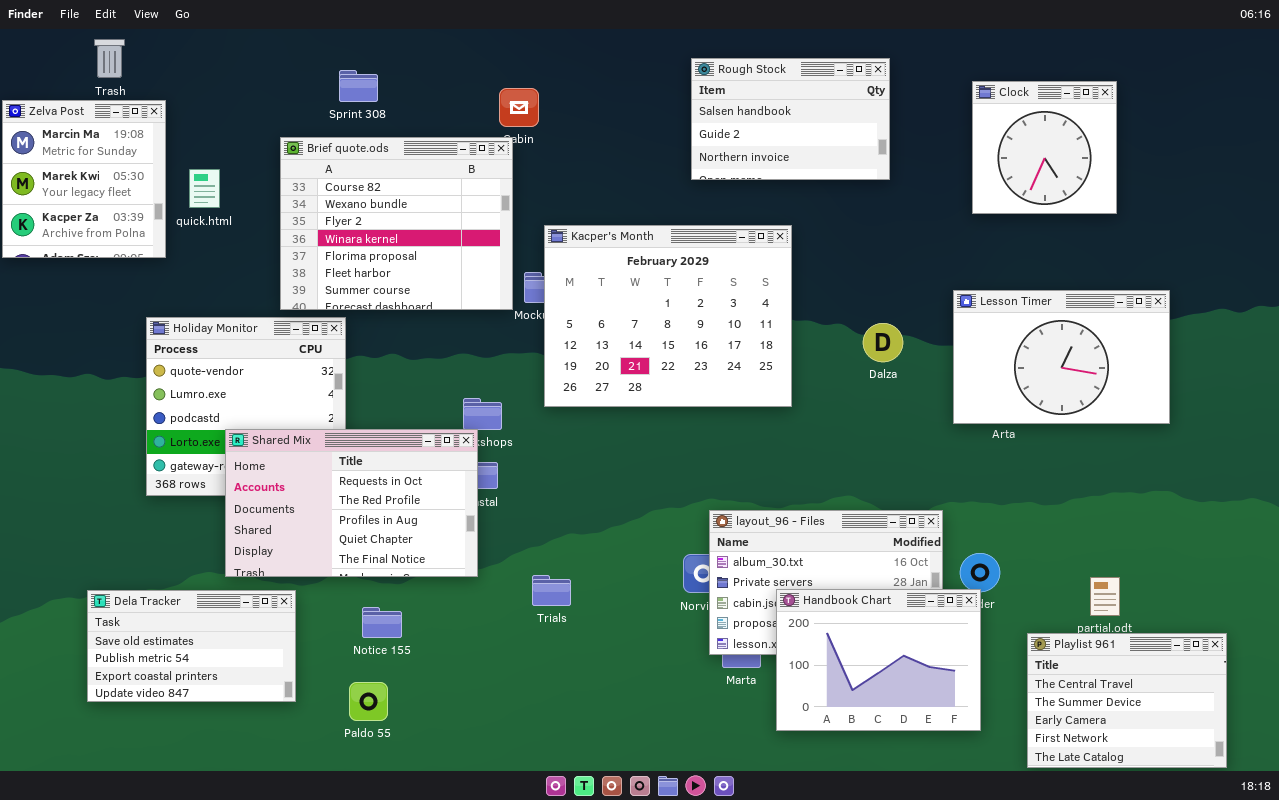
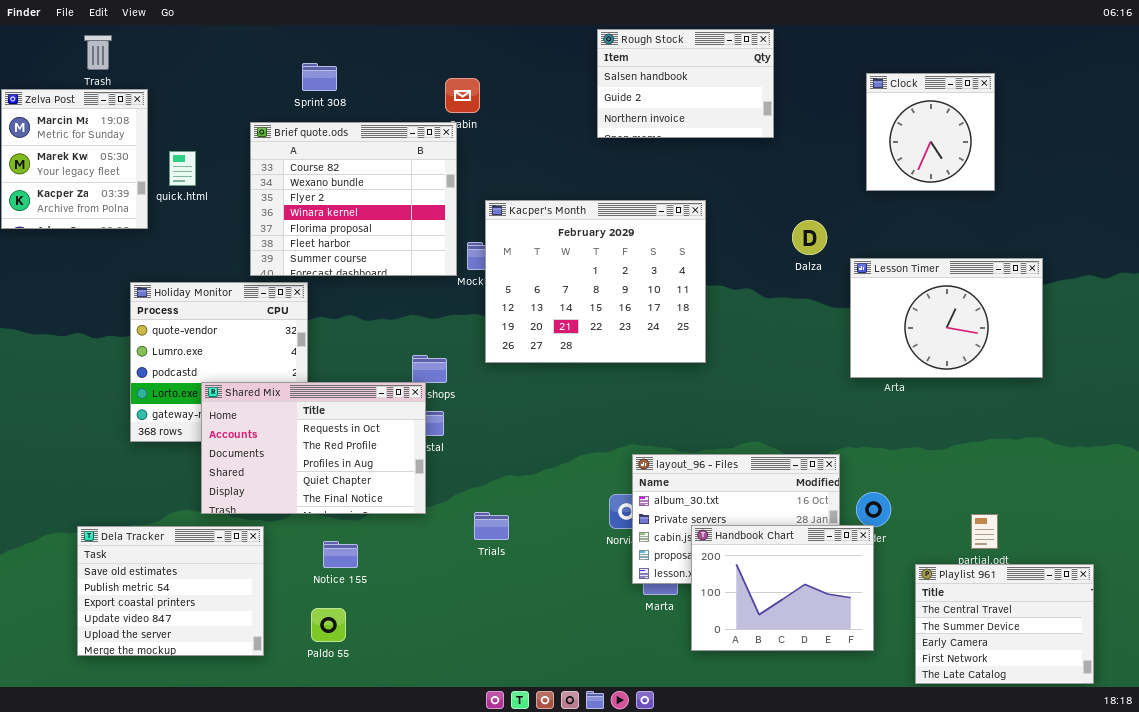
Rough Stock: [691,58,890,180] -> [597,29,774,138], moved
Dalza: [863,323,903,362] -> [792,220,827,255], moved
Dela Tracker: [87,590,296,702] -> [77,526,264,656], resized

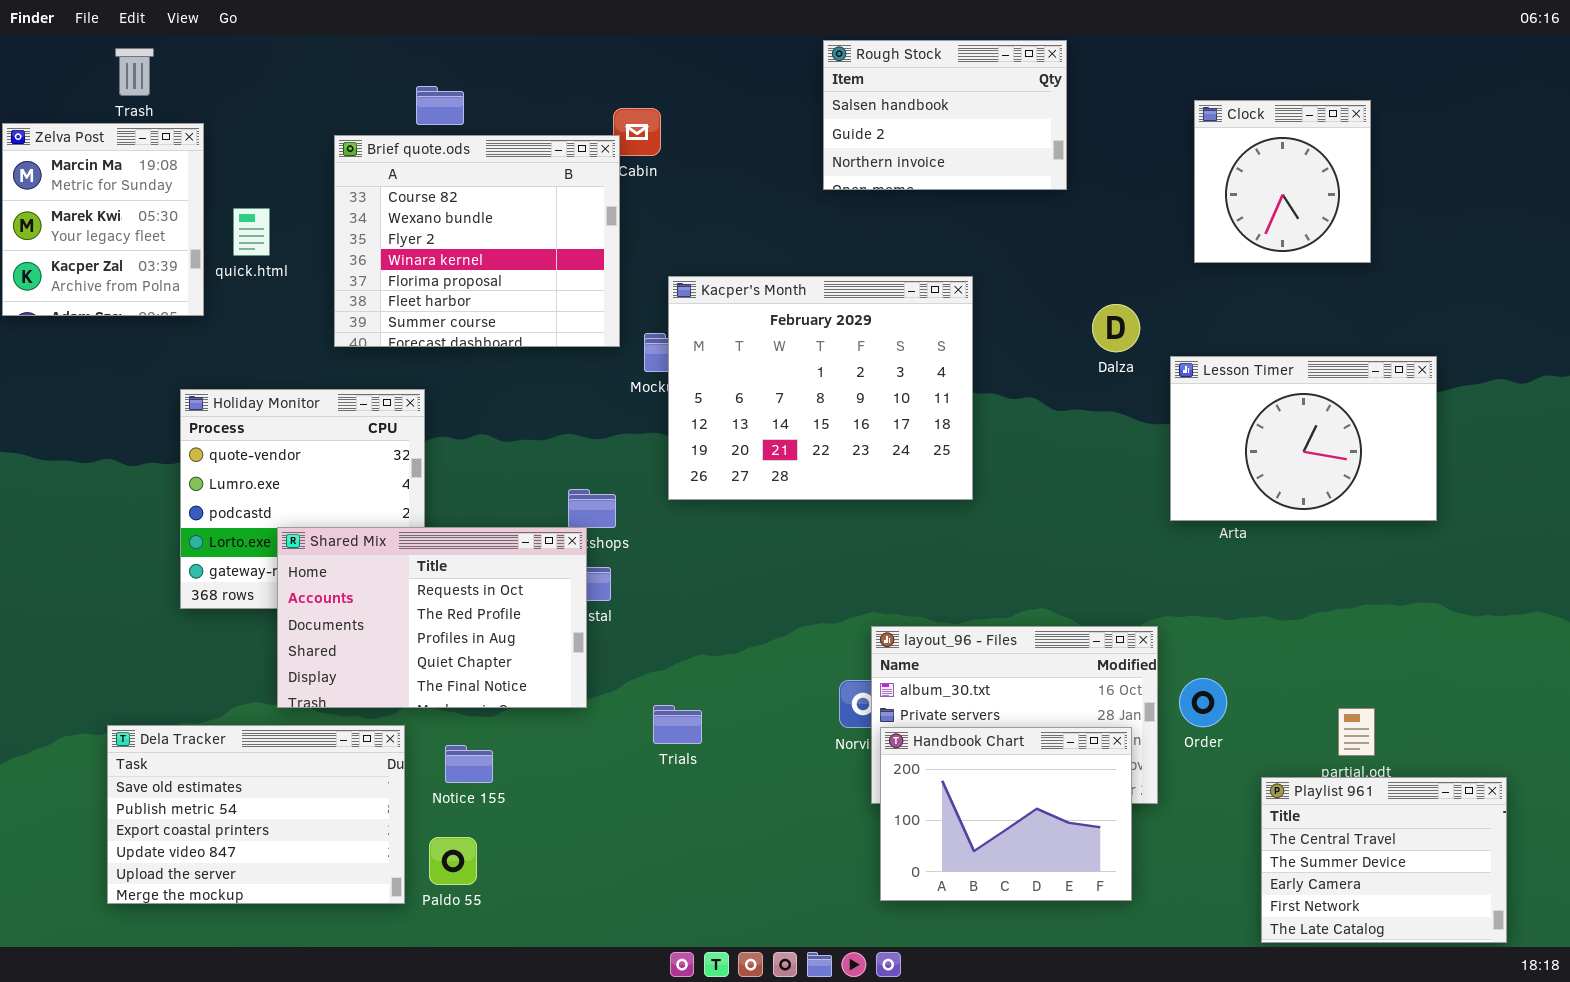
Brief quote.ods: [250,122,457,276] -> [334,135,620,347], moved
Handbook Chart: [691,525,874,651] -> [880,727,1132,901], moved
Dela Tracker: [77,526,264,656] -> [107,725,405,904], resized

